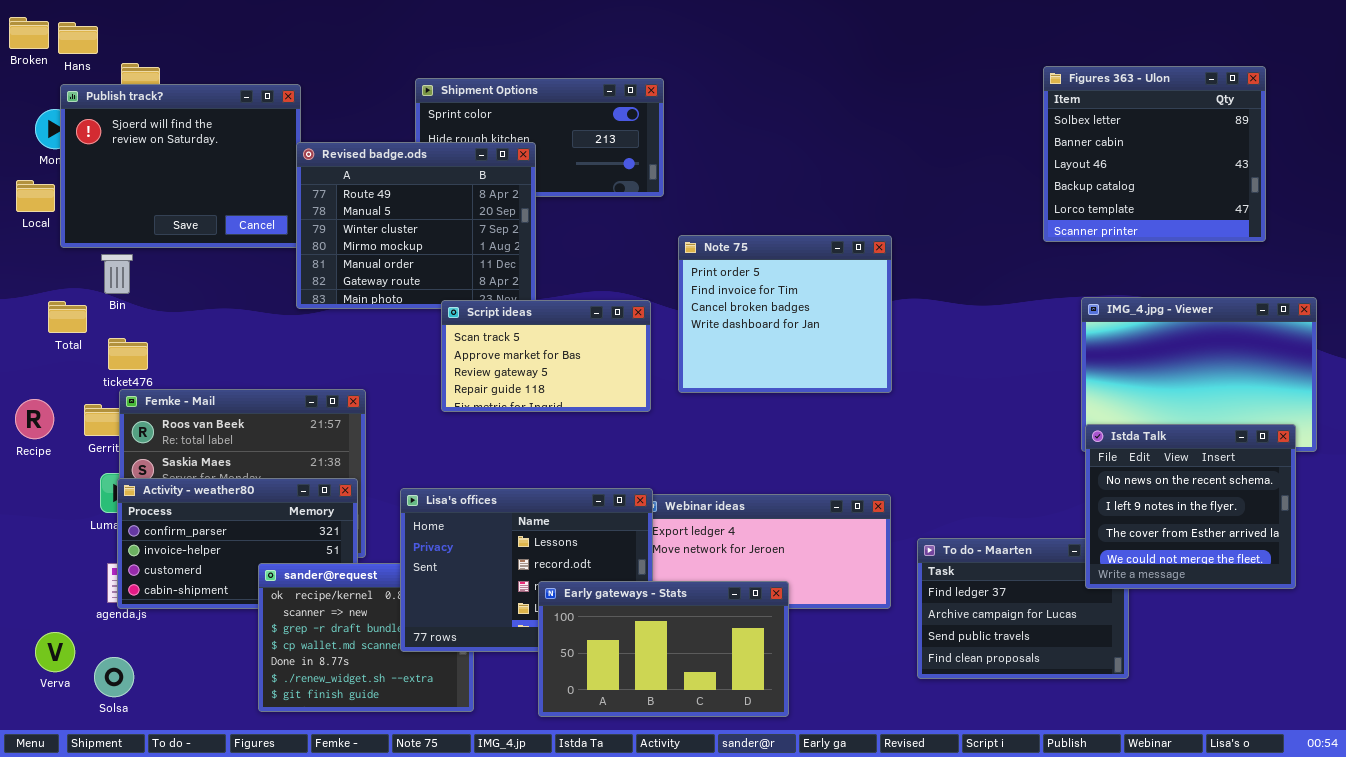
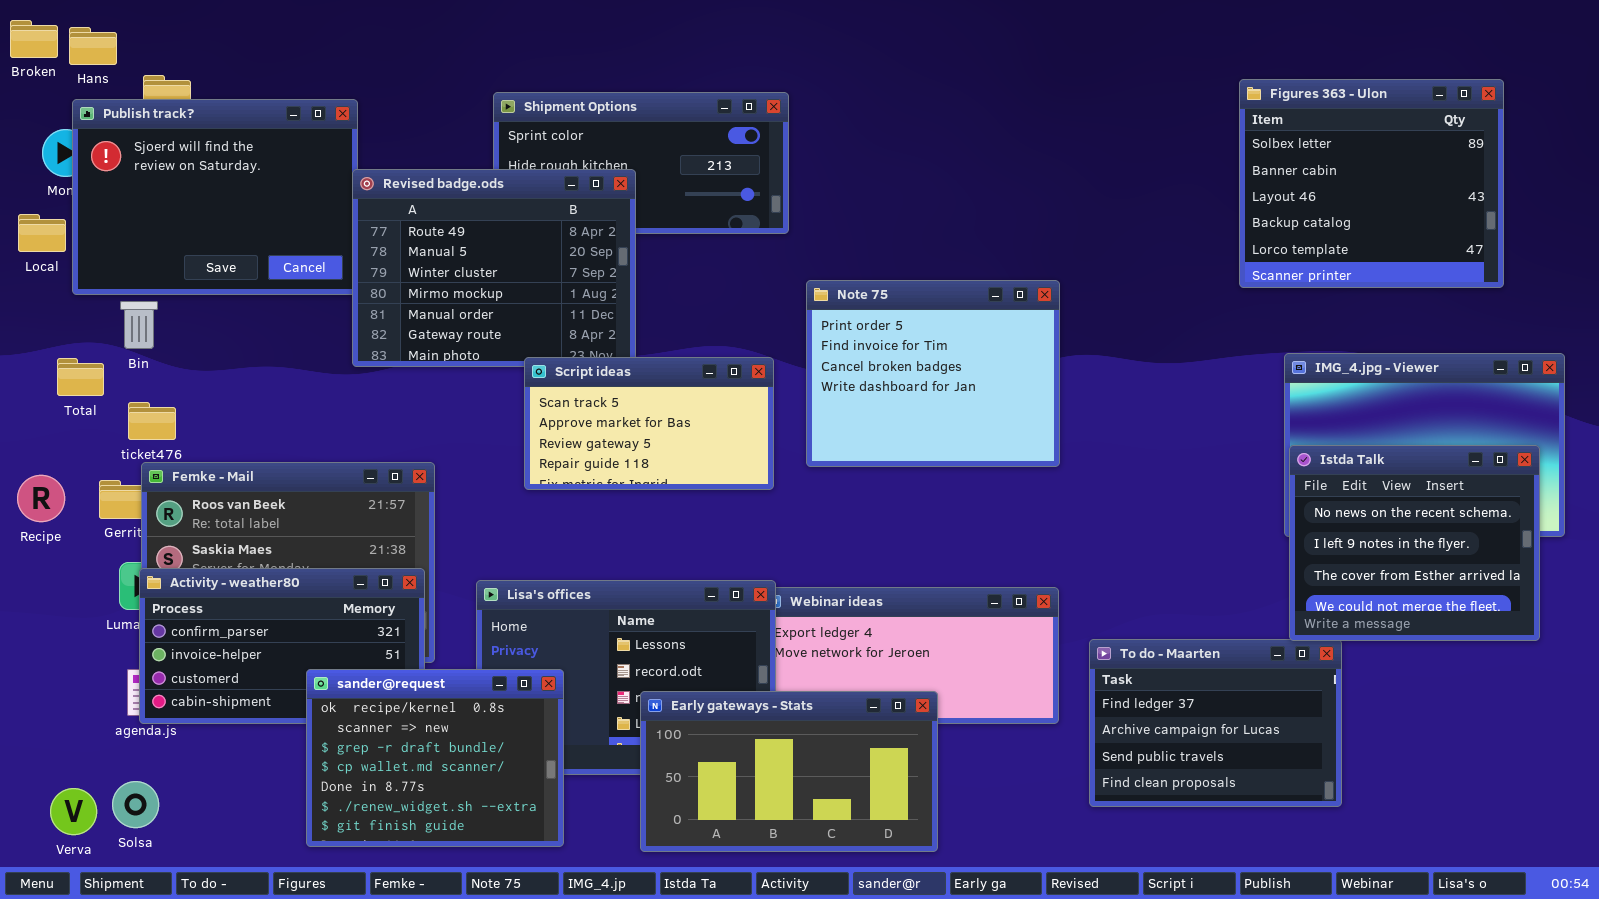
Istda Talk: [1085,424,1296,589] -> [1289,445,1540,641], moved
sander@request: [258,563,474,712] -> [306,669,564,847], raised
Verva: [35,632,75,672] -> [50,788,97,835], moved

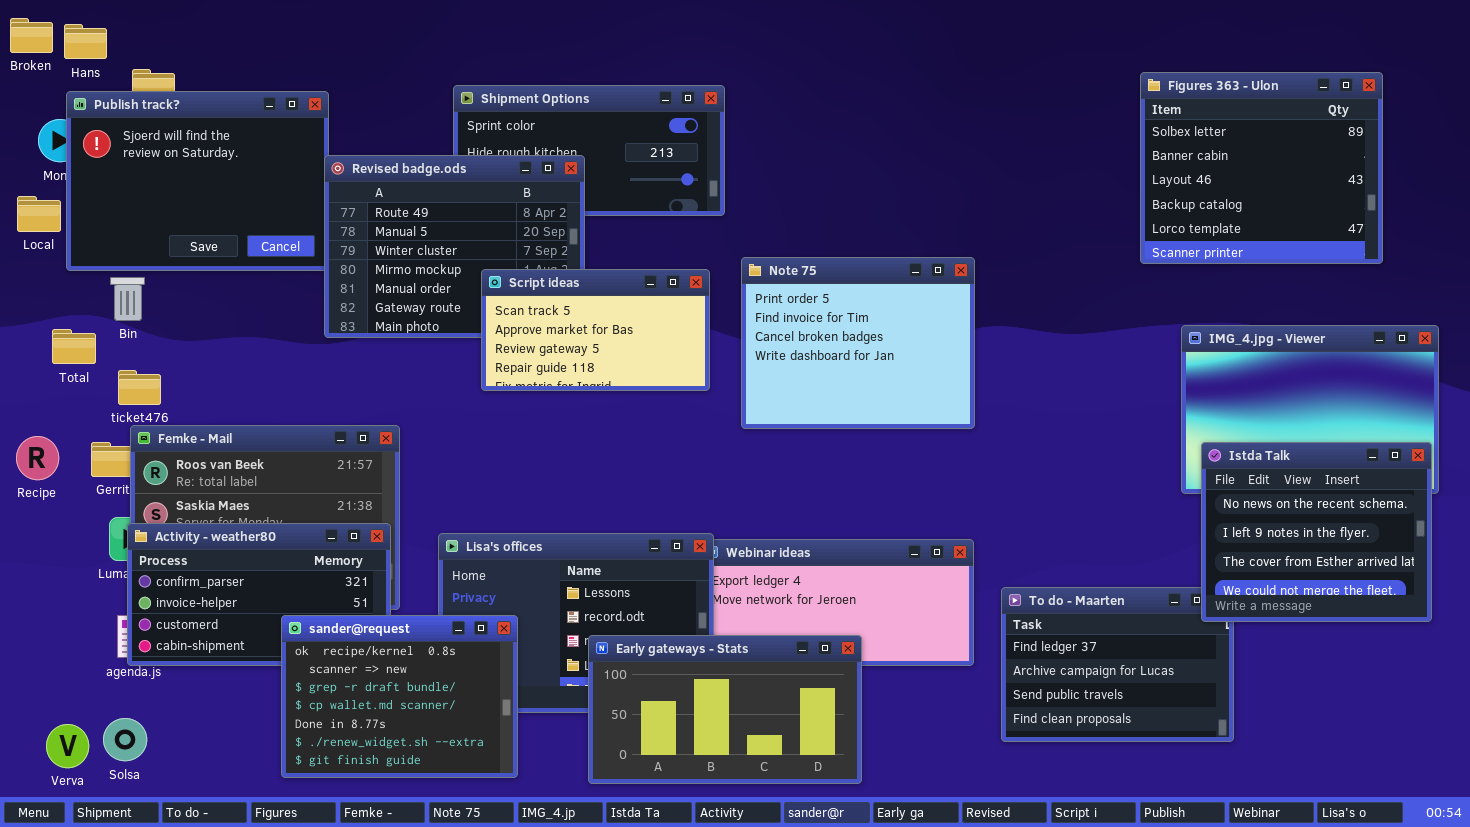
Script ideas: [524,357,774,490] -> [481,269,710,391], moved
Istda Talk: [1289,445,1540,641] -> [1201,442,1432,622], moved

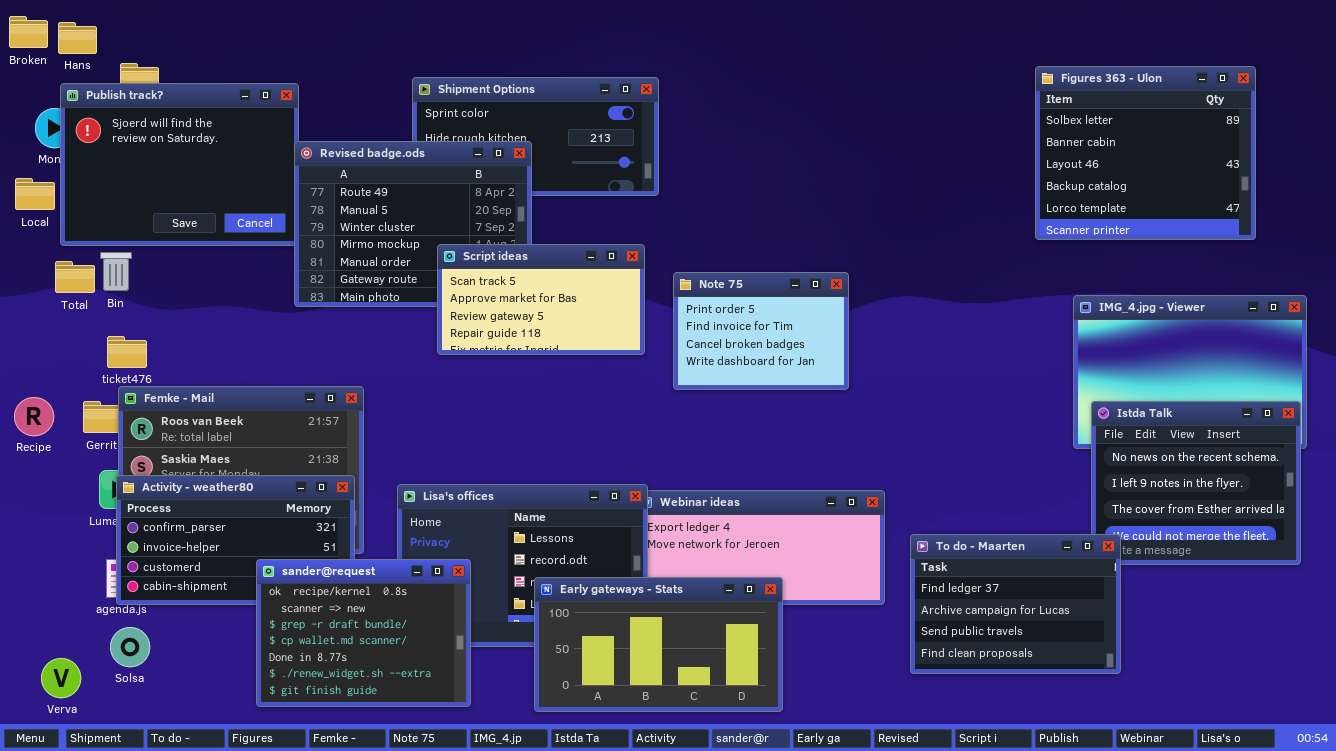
Note 75: [741,257,975,429] -> [673,272,849,390], resized
Total: [52,329,96,364] -> [55,261,95,293], moved
To do - Maarten: [1001,587,1234,742] -> [910,534,1121,674], raised
Solsa: [103,718,147,761] -> [110,627,150,667], moved

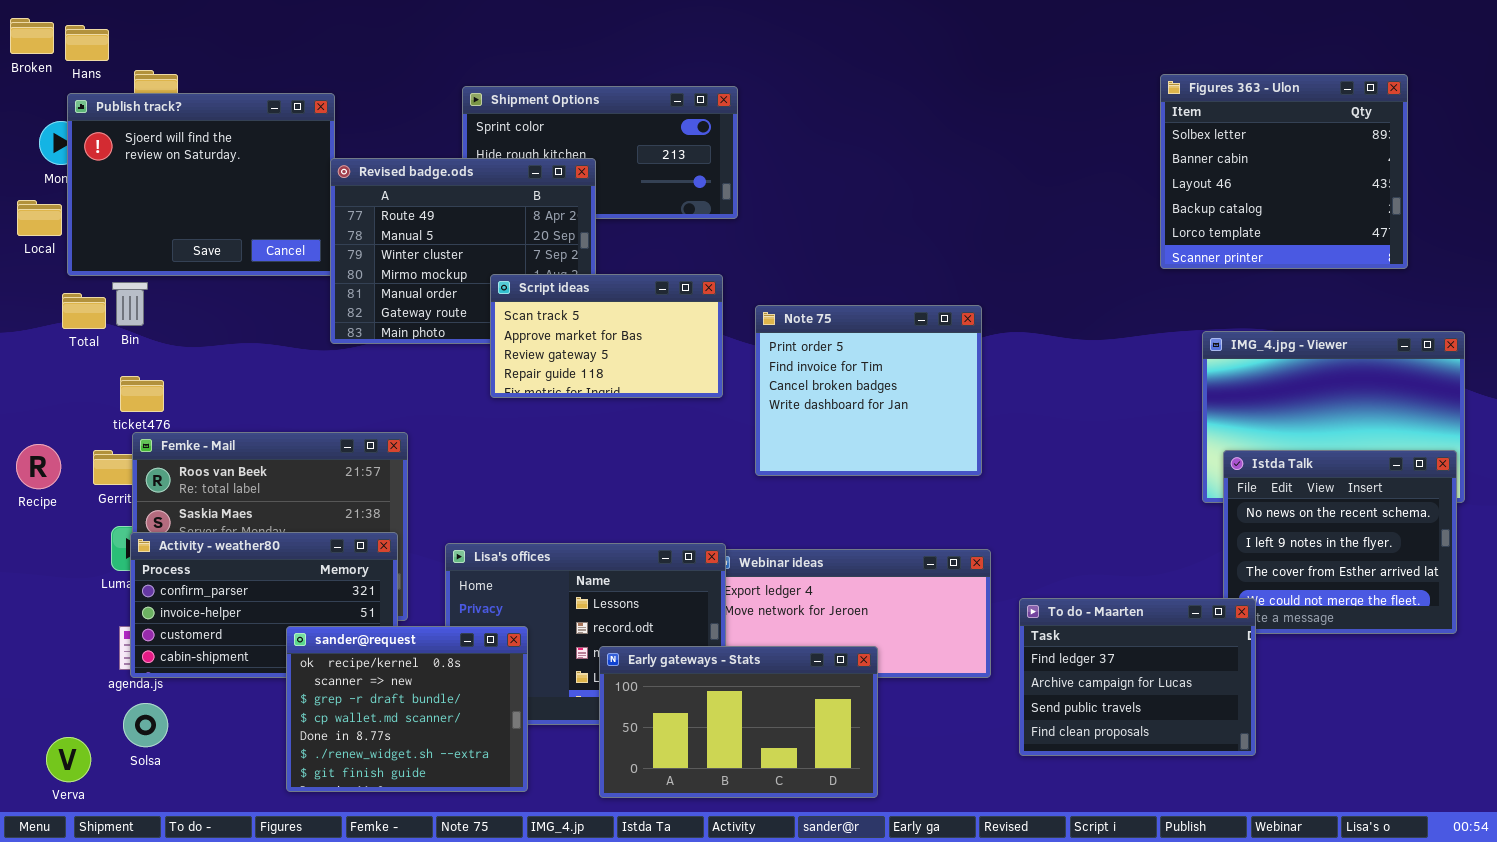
Note 75: [673,272,849,390] -> [755,305,982,476], resized

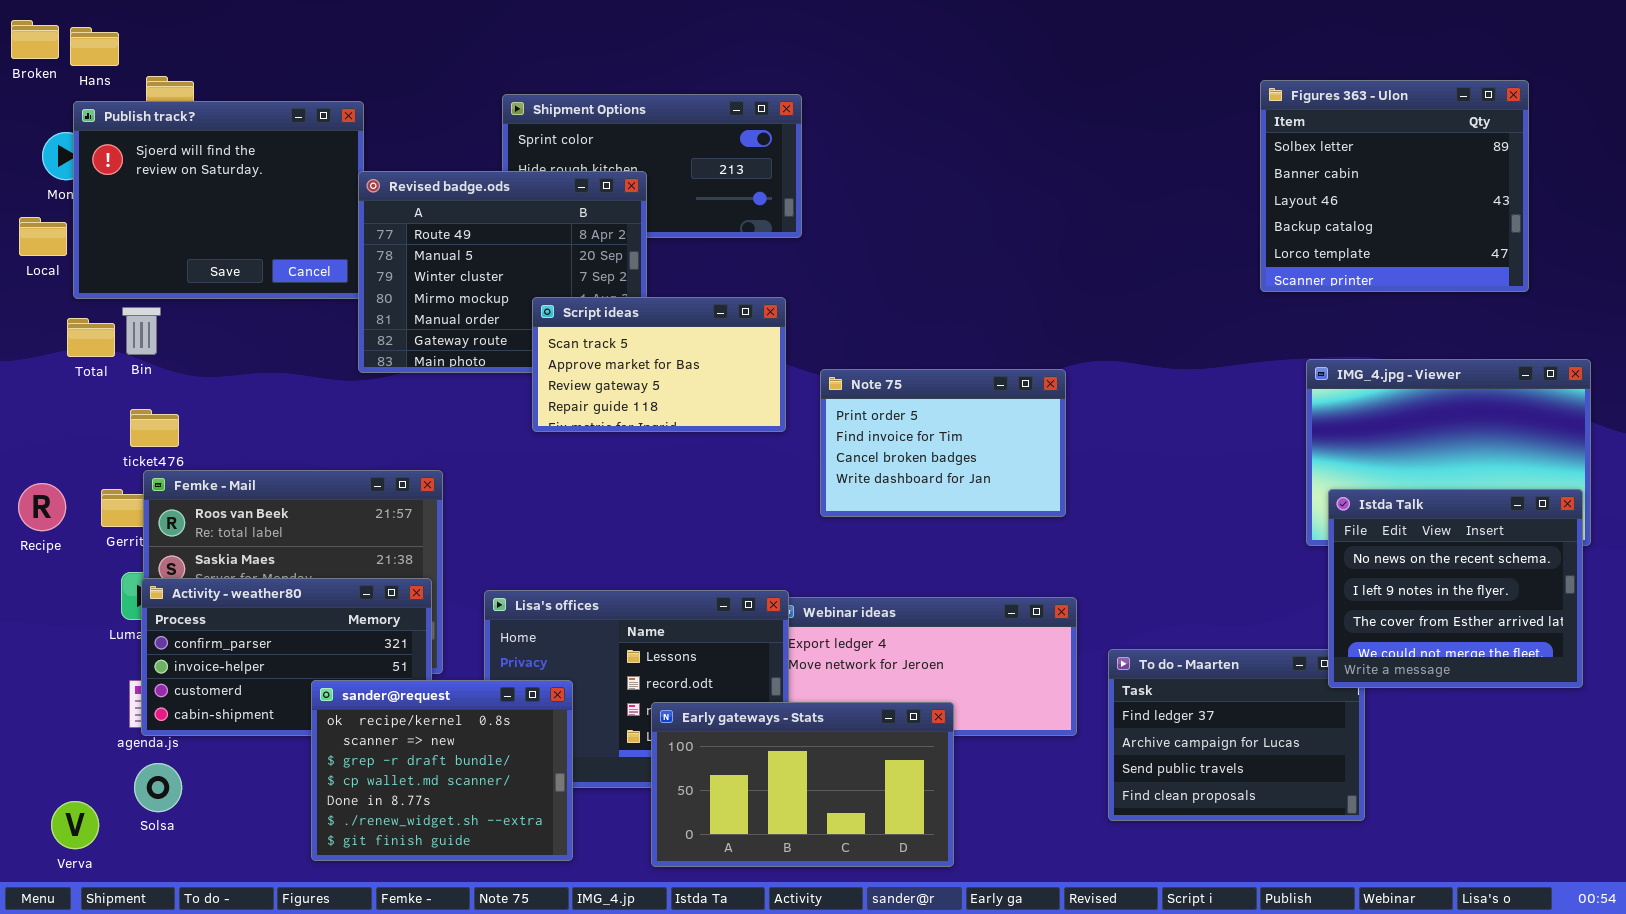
Note 75: [755,305,982,476] -> [820,369,1066,517], resized
Istda Talk: [1223,450,1457,634] -> [1328,489,1583,688], raised

